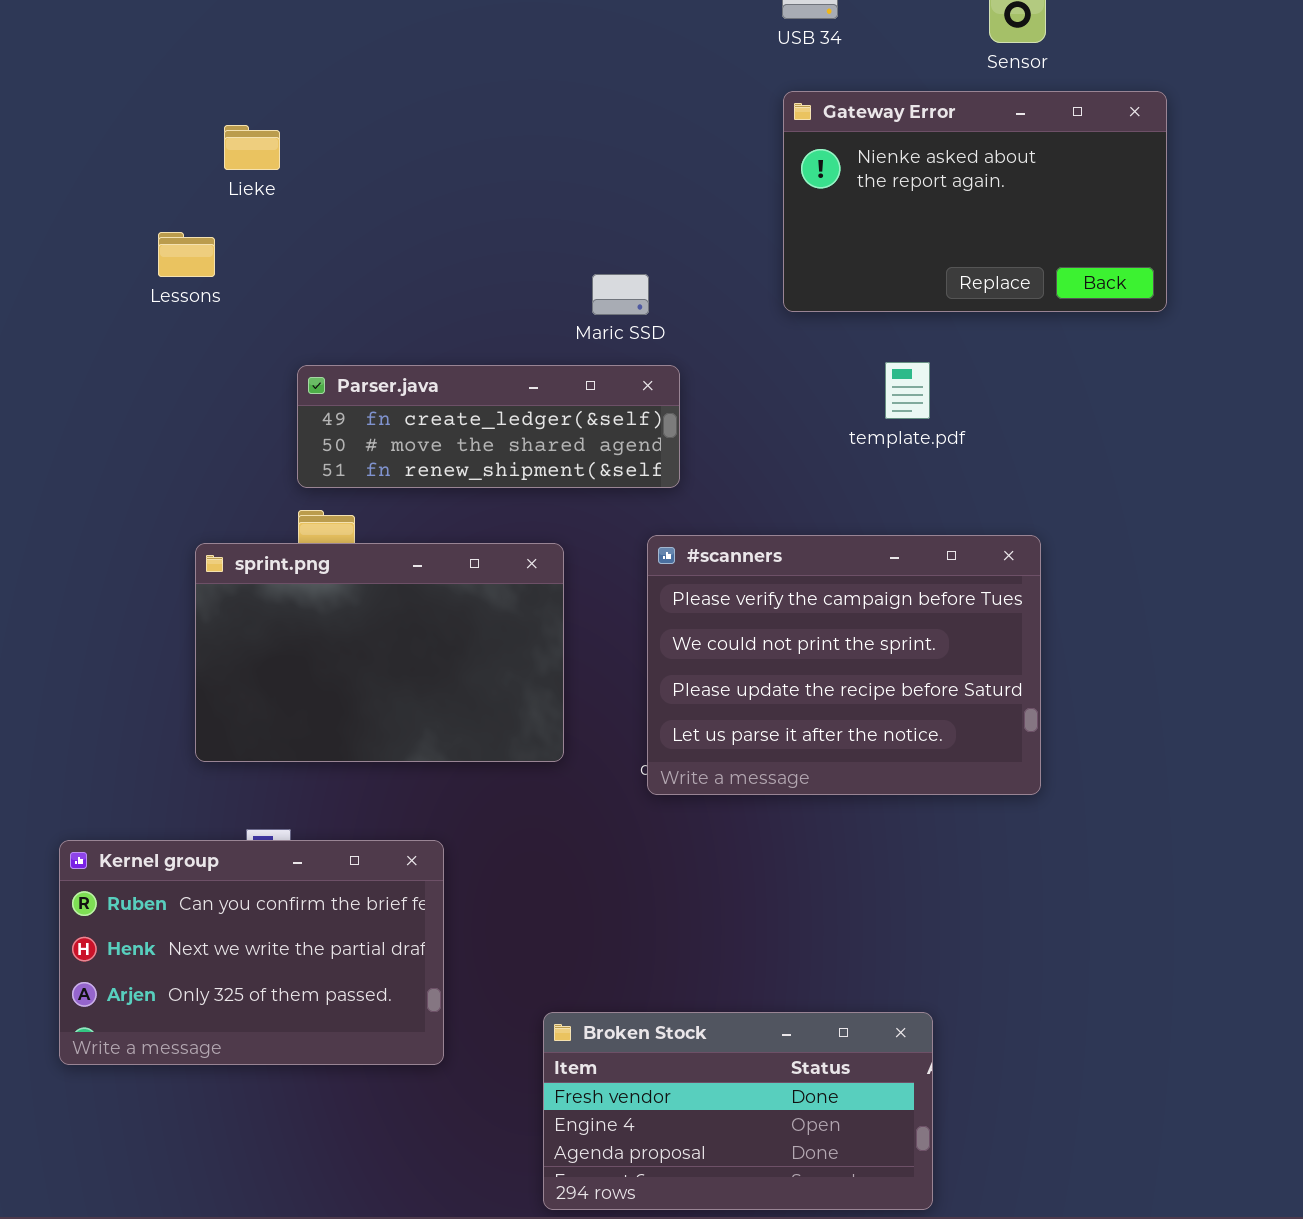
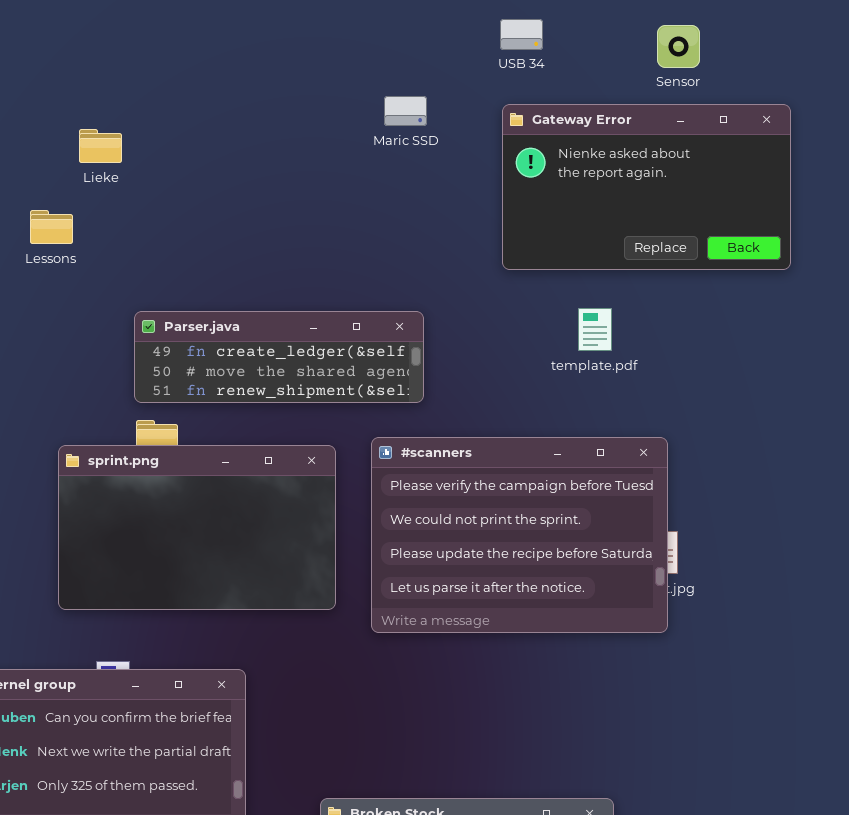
Maric SSD: [592,274,649,315] -> [384,96,427,126], moved
#scanners: [647,535,1041,795] -> [371,437,668,633], moved

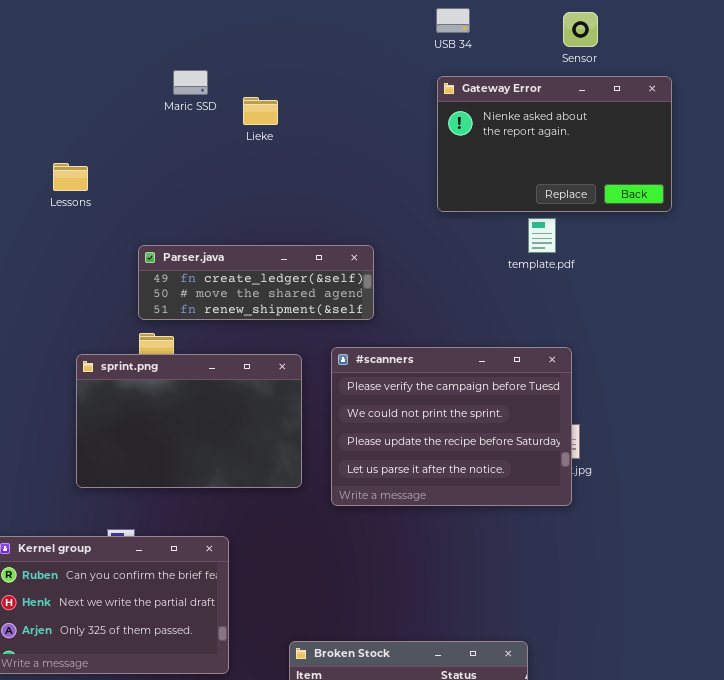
Maric SSD: [384,96,427,126] -> [173,70,208,95], moved
Lieke: [79,129,122,163] -> [243,97,278,125], moved
template.pdf: [578,308,612,351] -> [528,218,556,253], moved

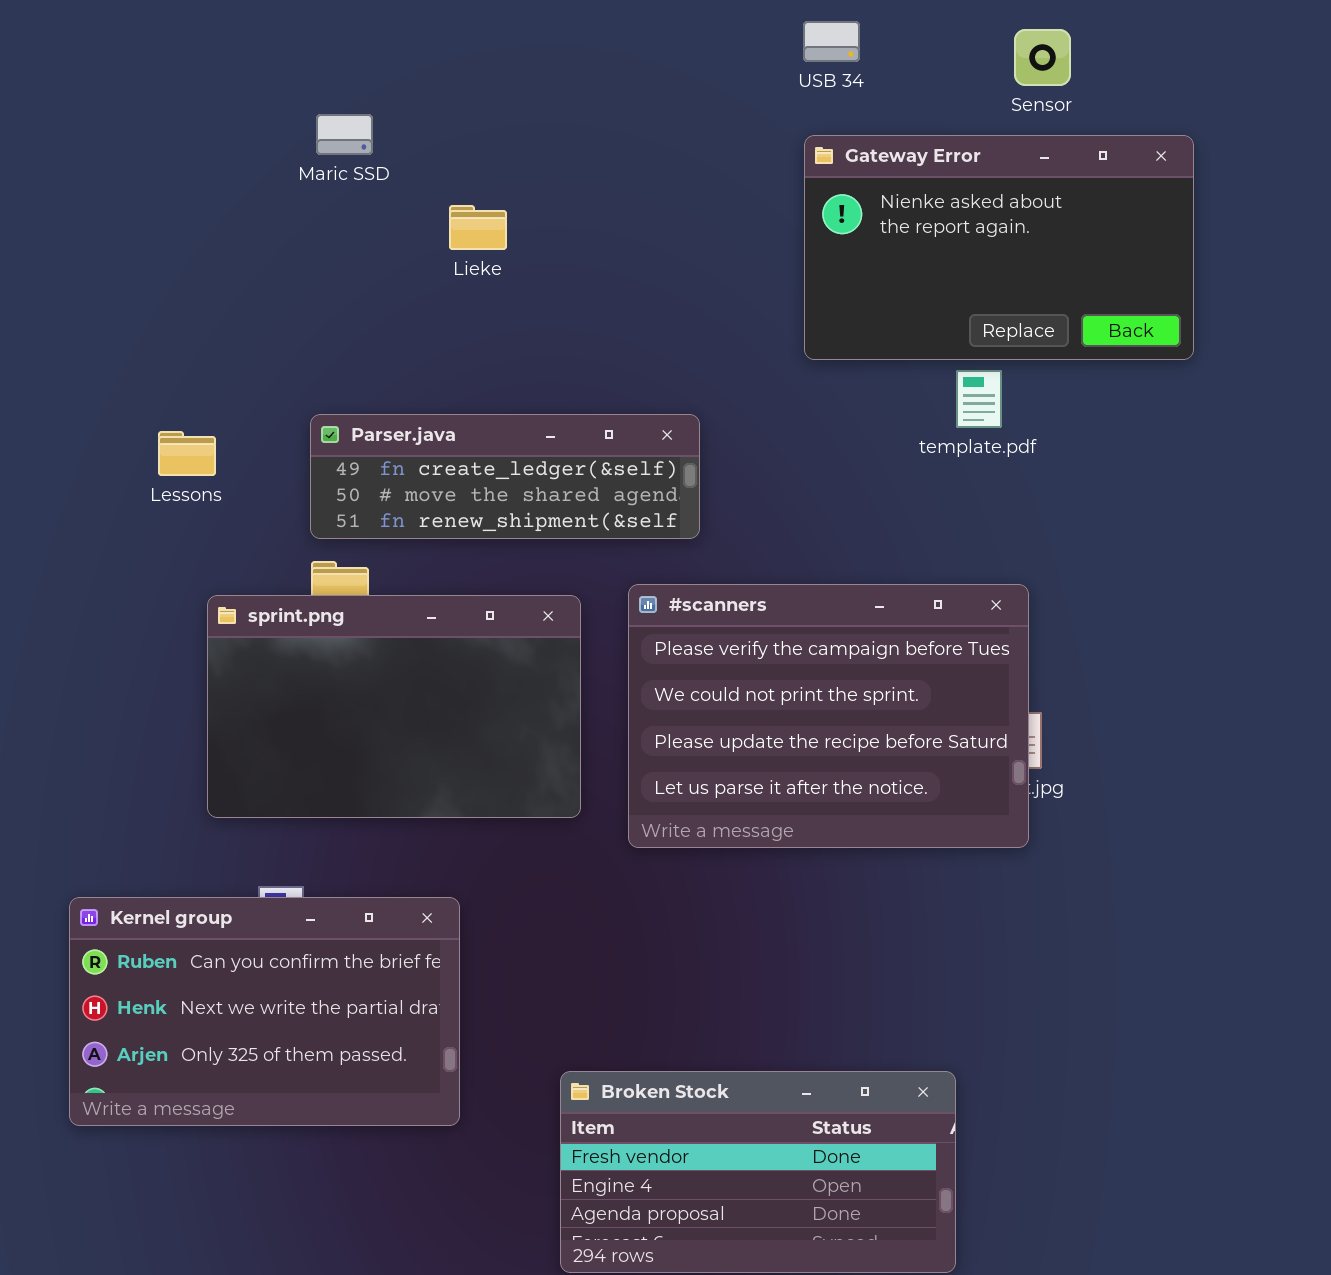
Maric SSD: [173,70,208,95] -> [316,114,373,155], moved
Lieke: [243,97,278,125] -> [449,205,507,250], moved
Lessons: [53,163,88,191] -> [158,431,216,476], moved

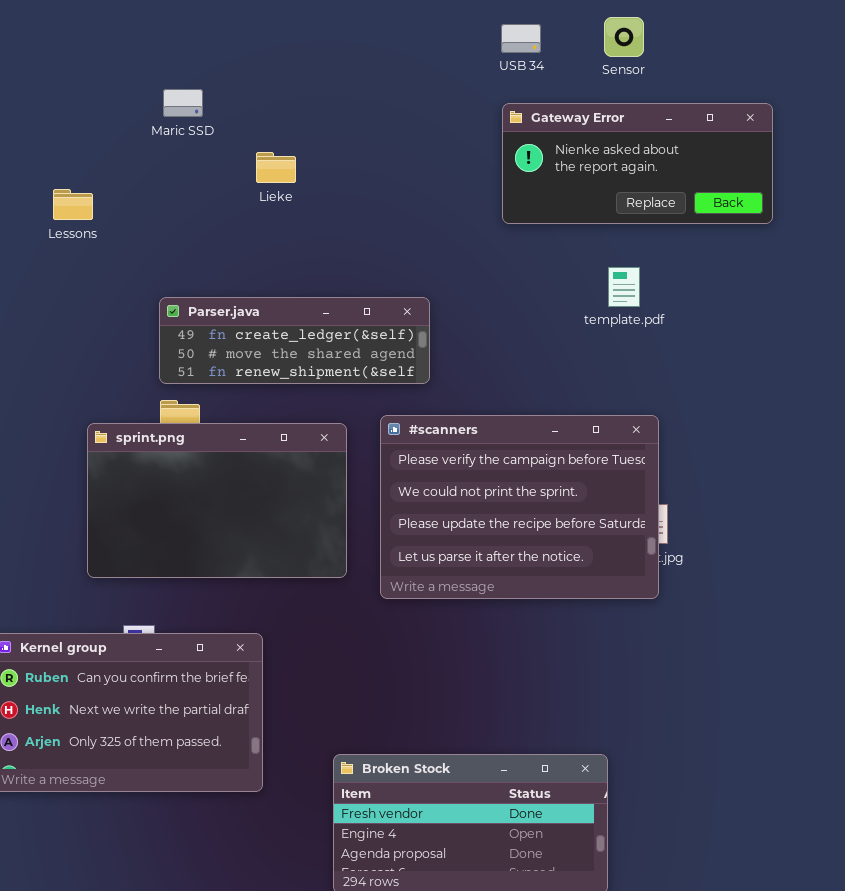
Sensor: [1014,29,1071,86] -> [604,17,644,57], moved
Gateway Error: [804,135,1194,360] -> [502,103,773,224], resized
Lessons: [158,431,216,476] -> [53,189,93,220], moved

